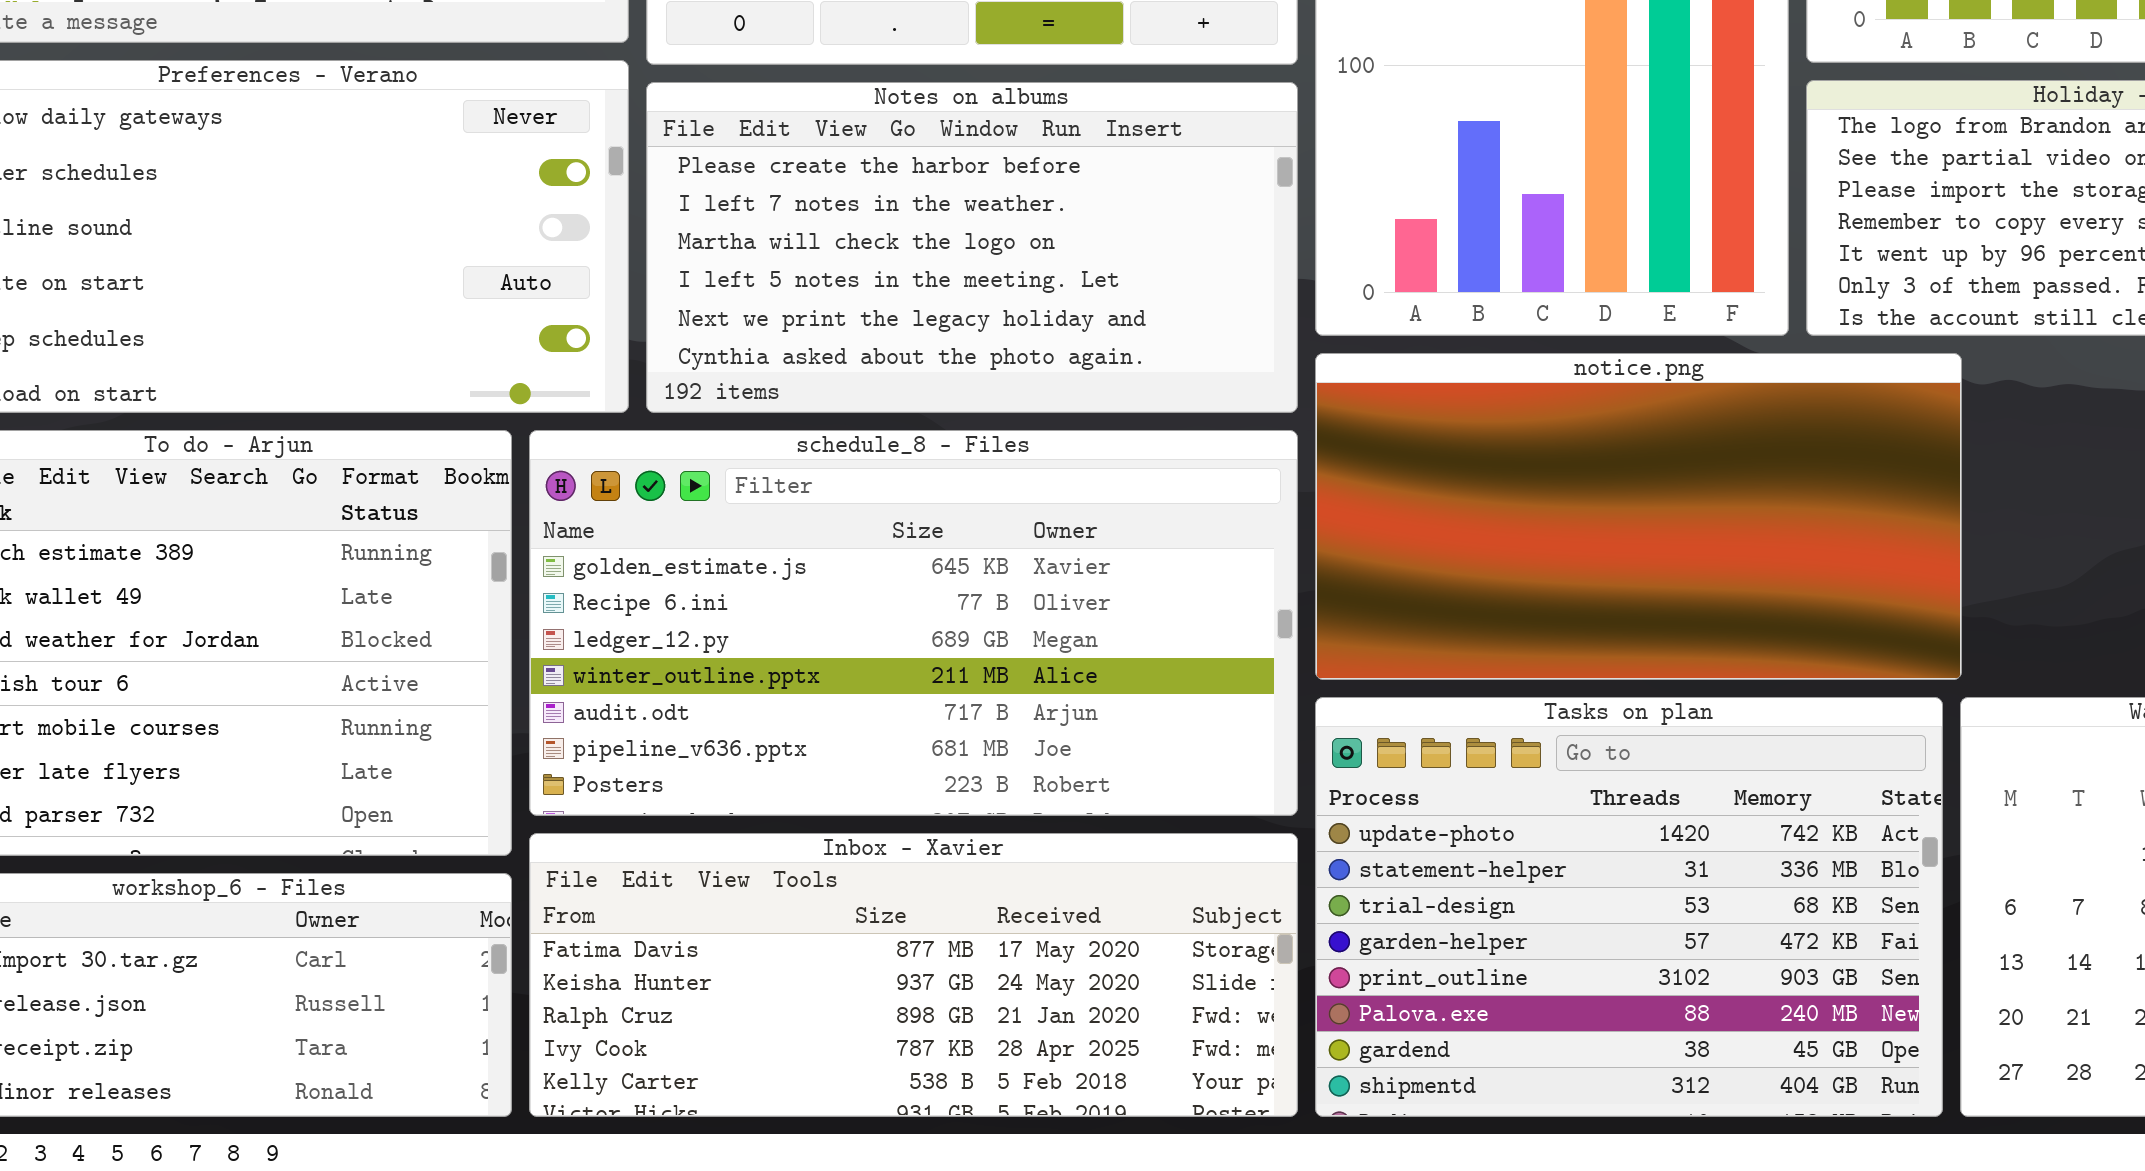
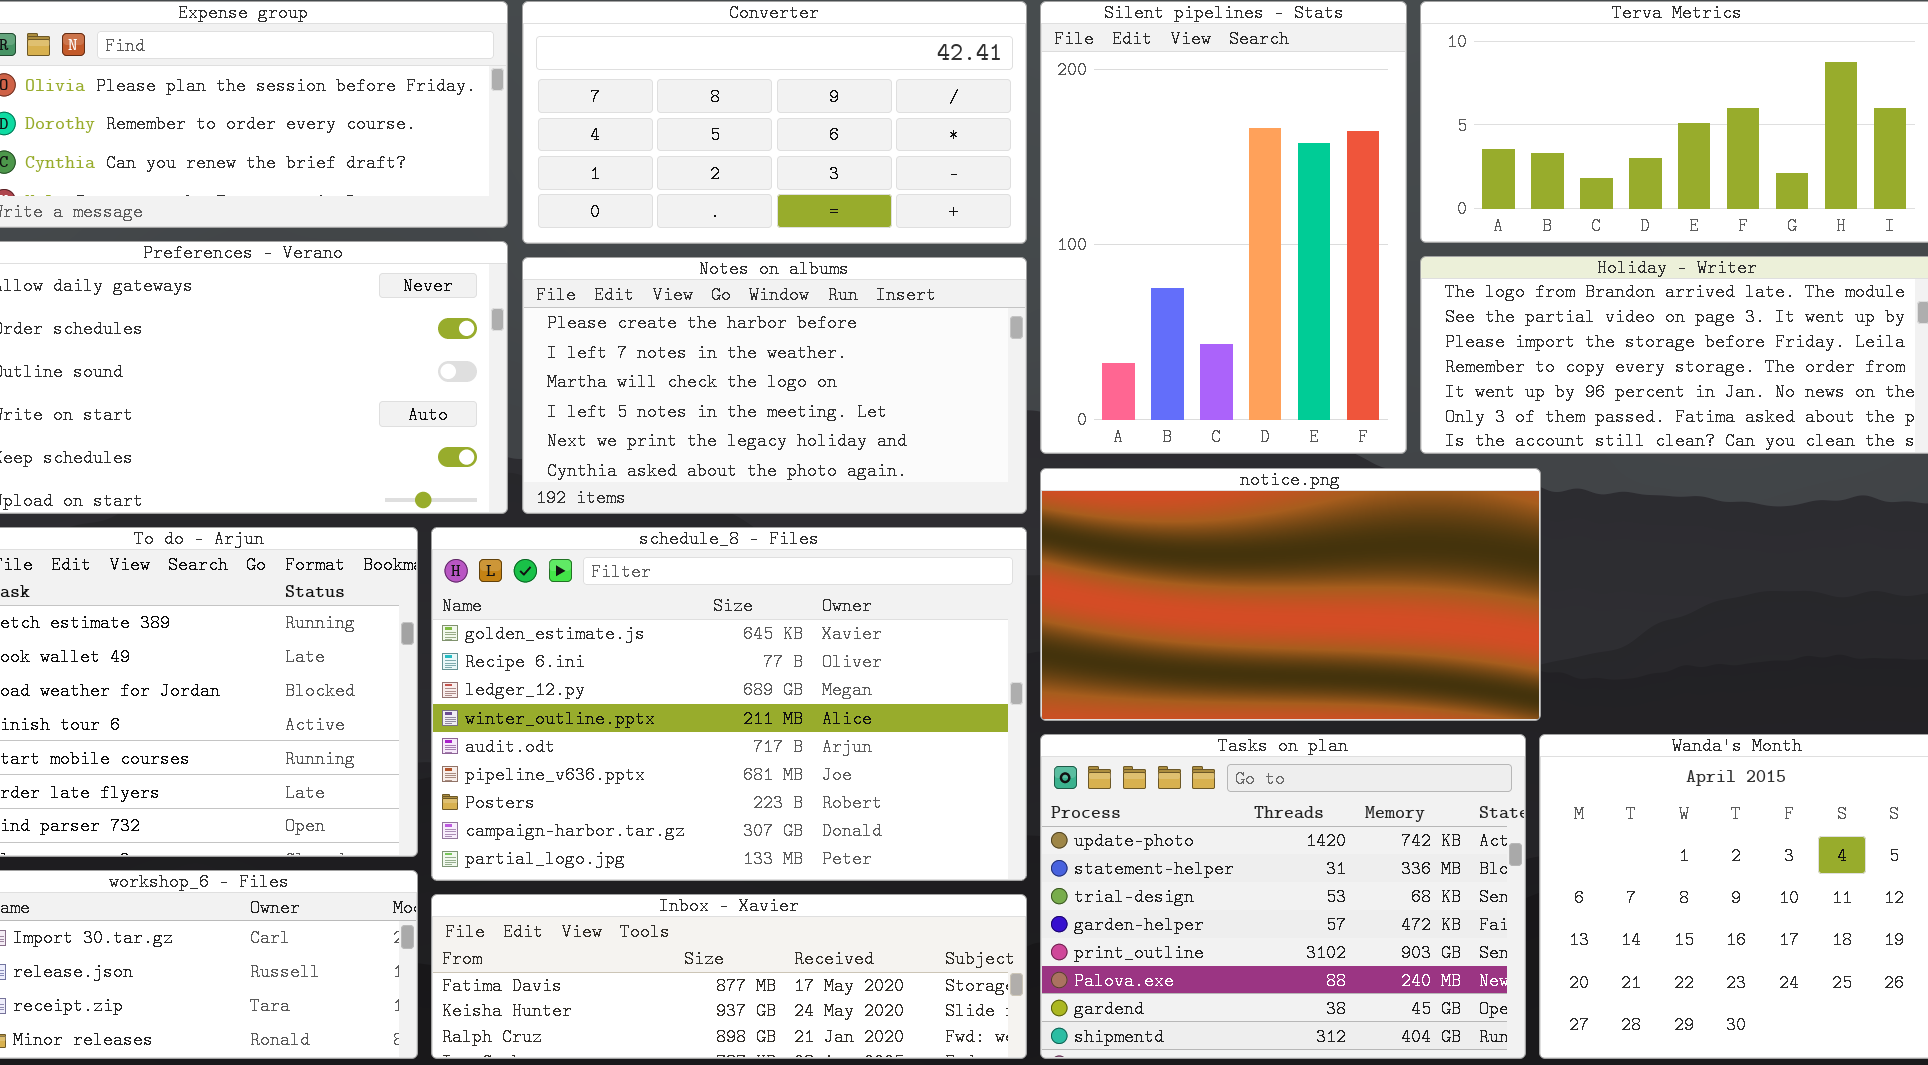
schedule_8 - Files: [529,430,1298,816] -> [431,527,1027,881], resized
Inbox - Xavier: [529,833,1298,1117] -> [431,894,1027,1059], resized

